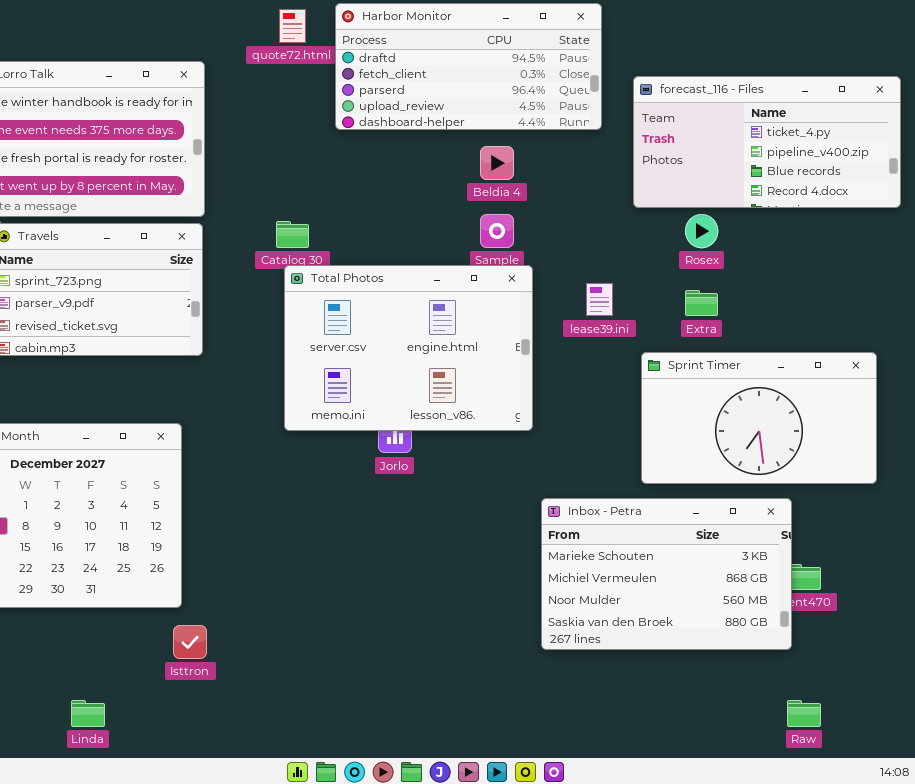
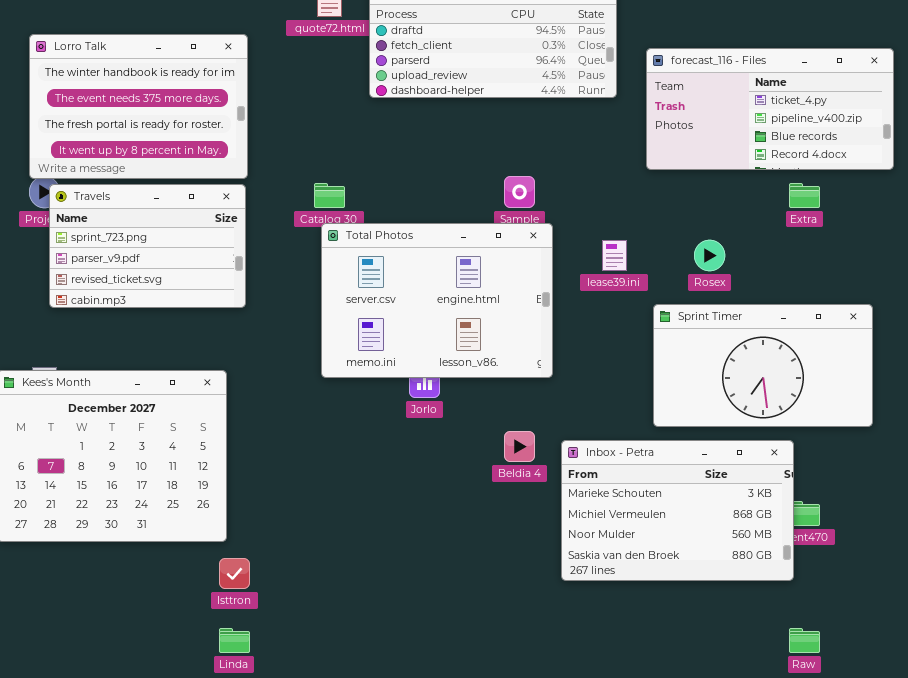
Beldia 4: [480,146,514,180] -> [504,431,535,462], moved
Rosex: [685,214,718,248] -> [694,240,725,271], moved
Extra: [685,290,718,316] -> [789,183,820,208], moved
Linda: [71,700,105,727] -> [219,628,250,653], moved

